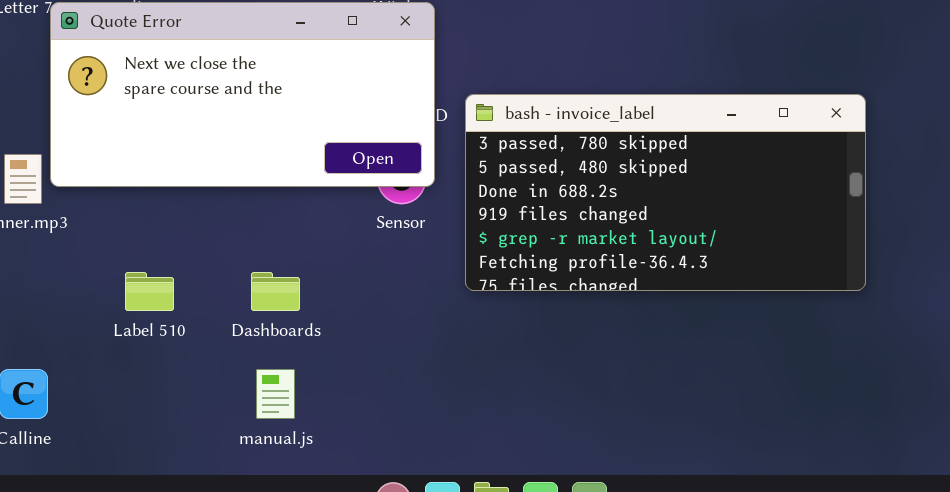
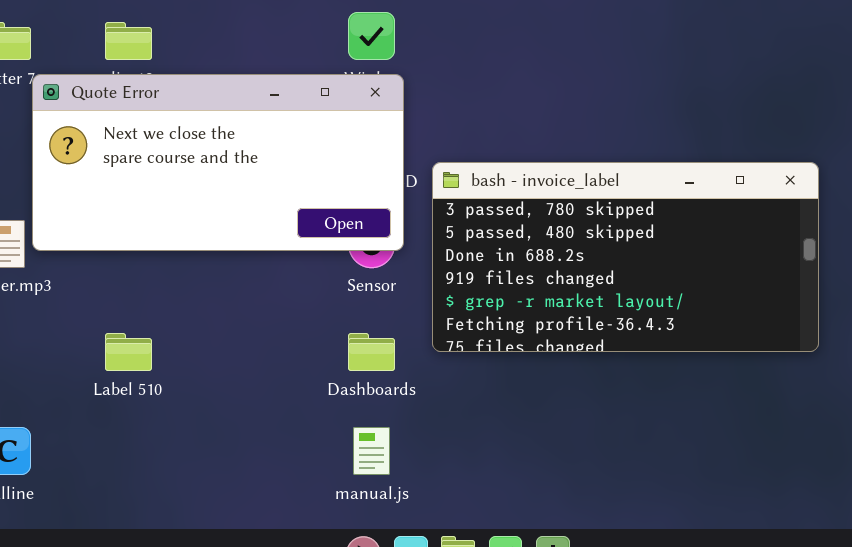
Dashboards: [251,272,300,311] -> [348,333,395,371], moved
manual.js: [256,369,295,419] -> [353,427,390,475], moved

